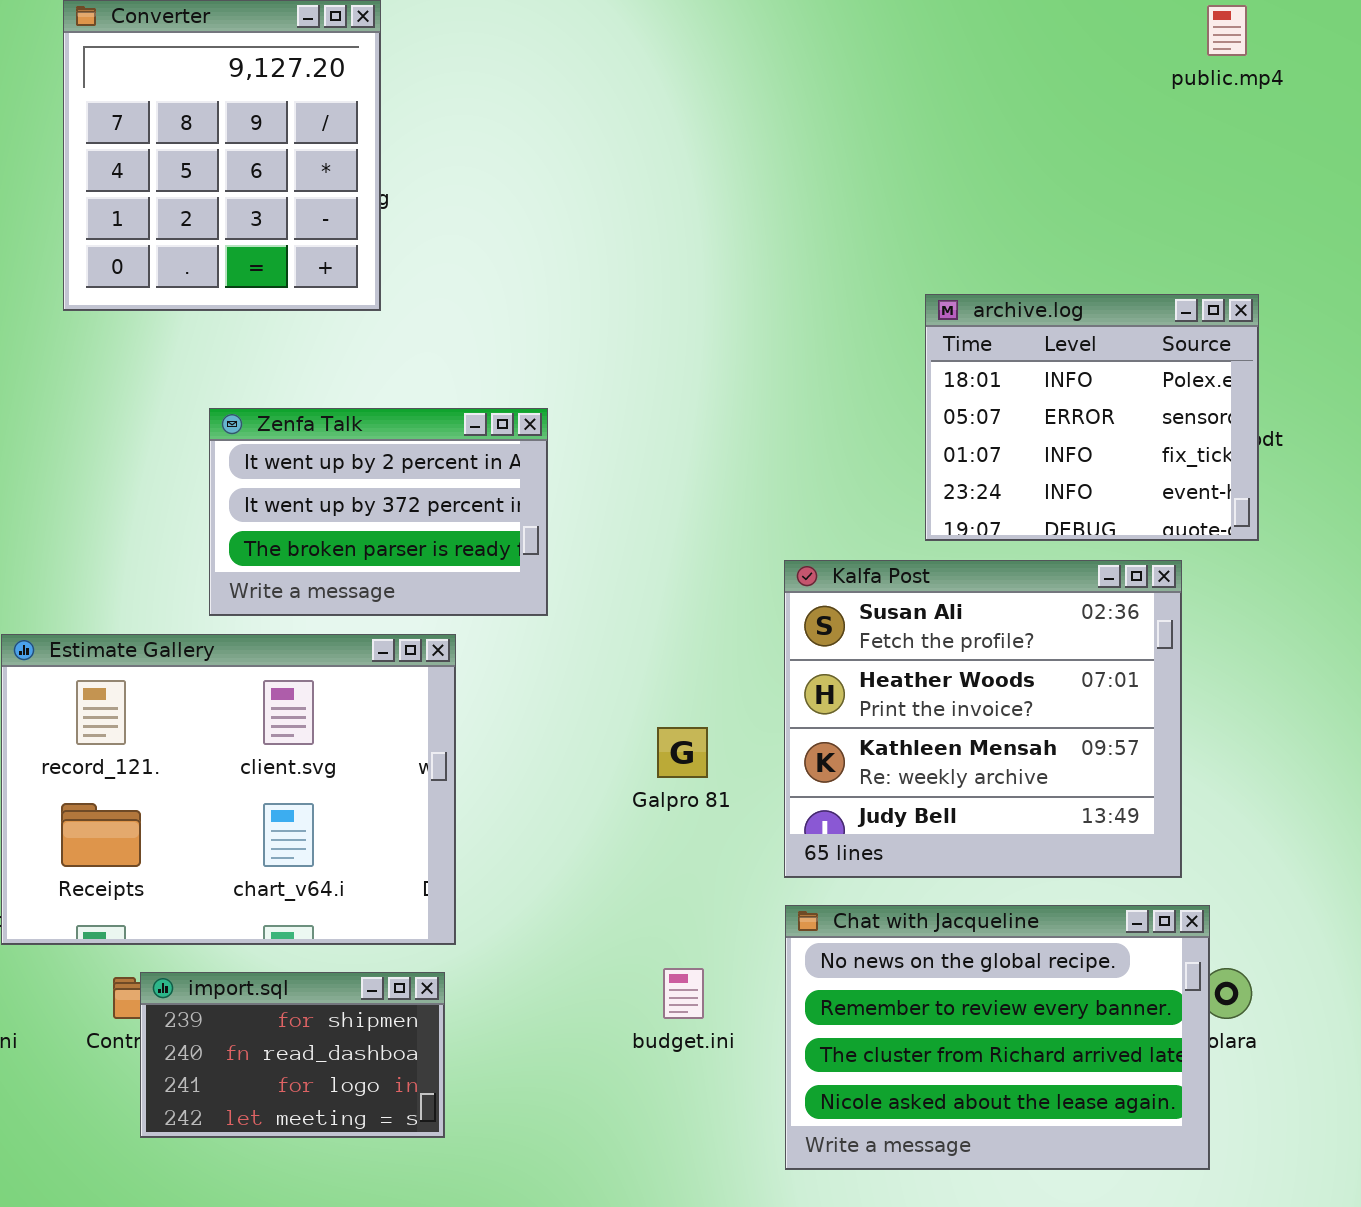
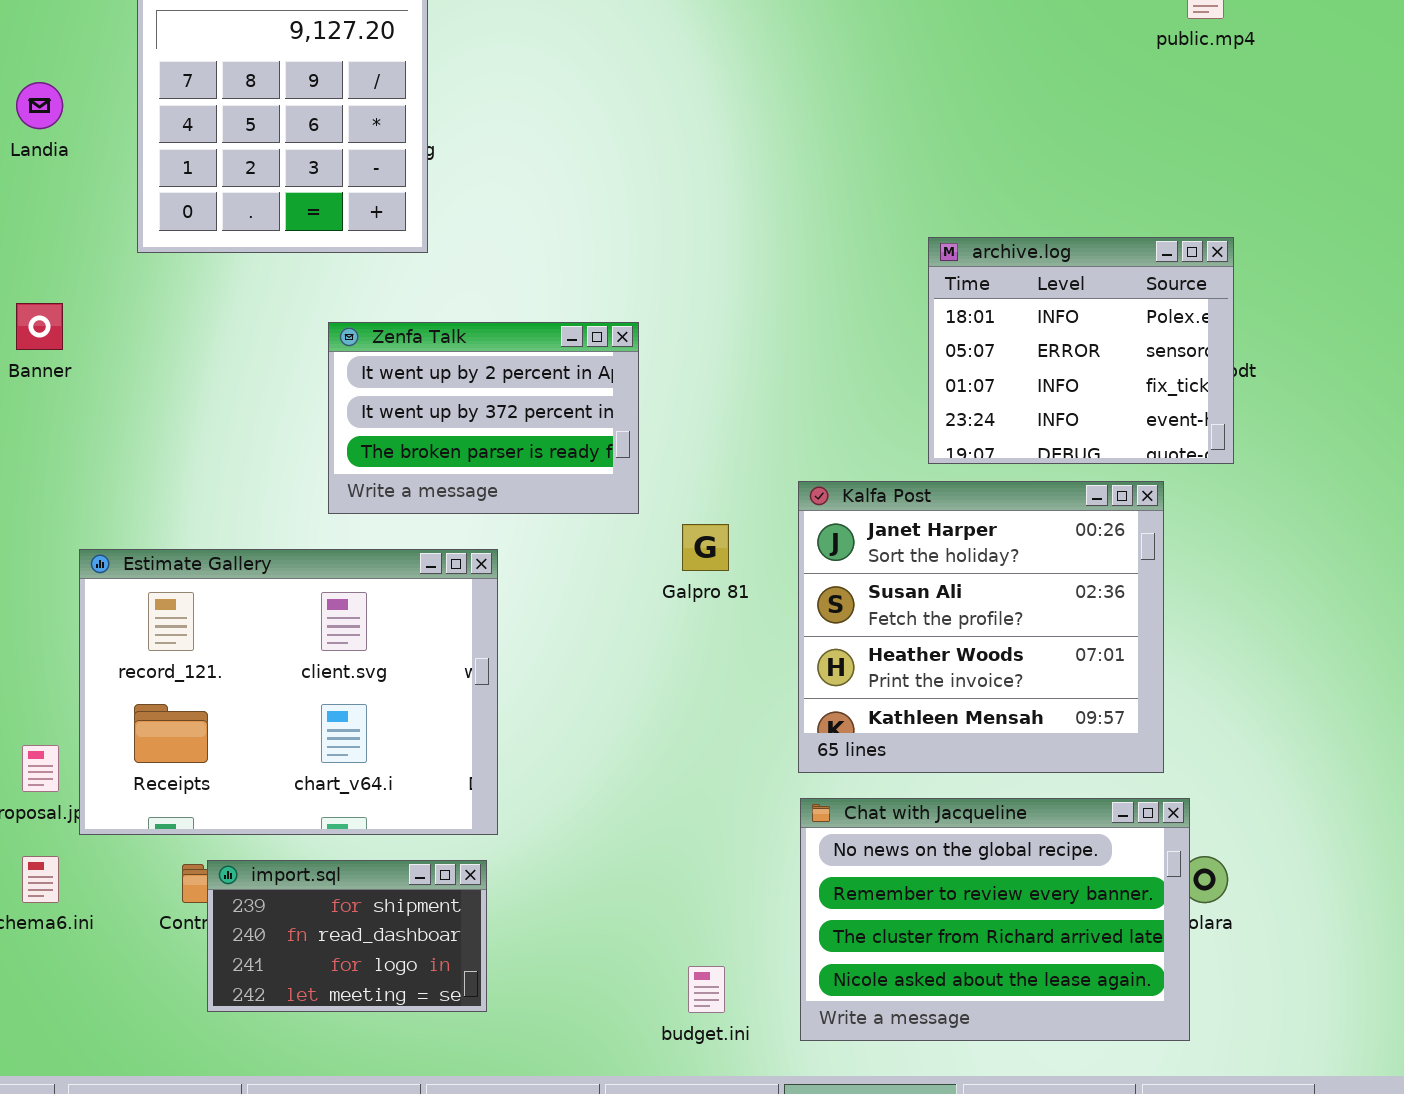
Zenfa Talk: [209,408,548,616] -> [328,322,639,514], moved
Kalfa Post: [784,560,1182,878] -> [798,481,1164,773], scrolled up 1 row
Galpro 81: [657,727,708,778] -> [682,524,729,571], moved
budget.ini: [663,968,704,1019] -> [688,966,725,1013], moved

